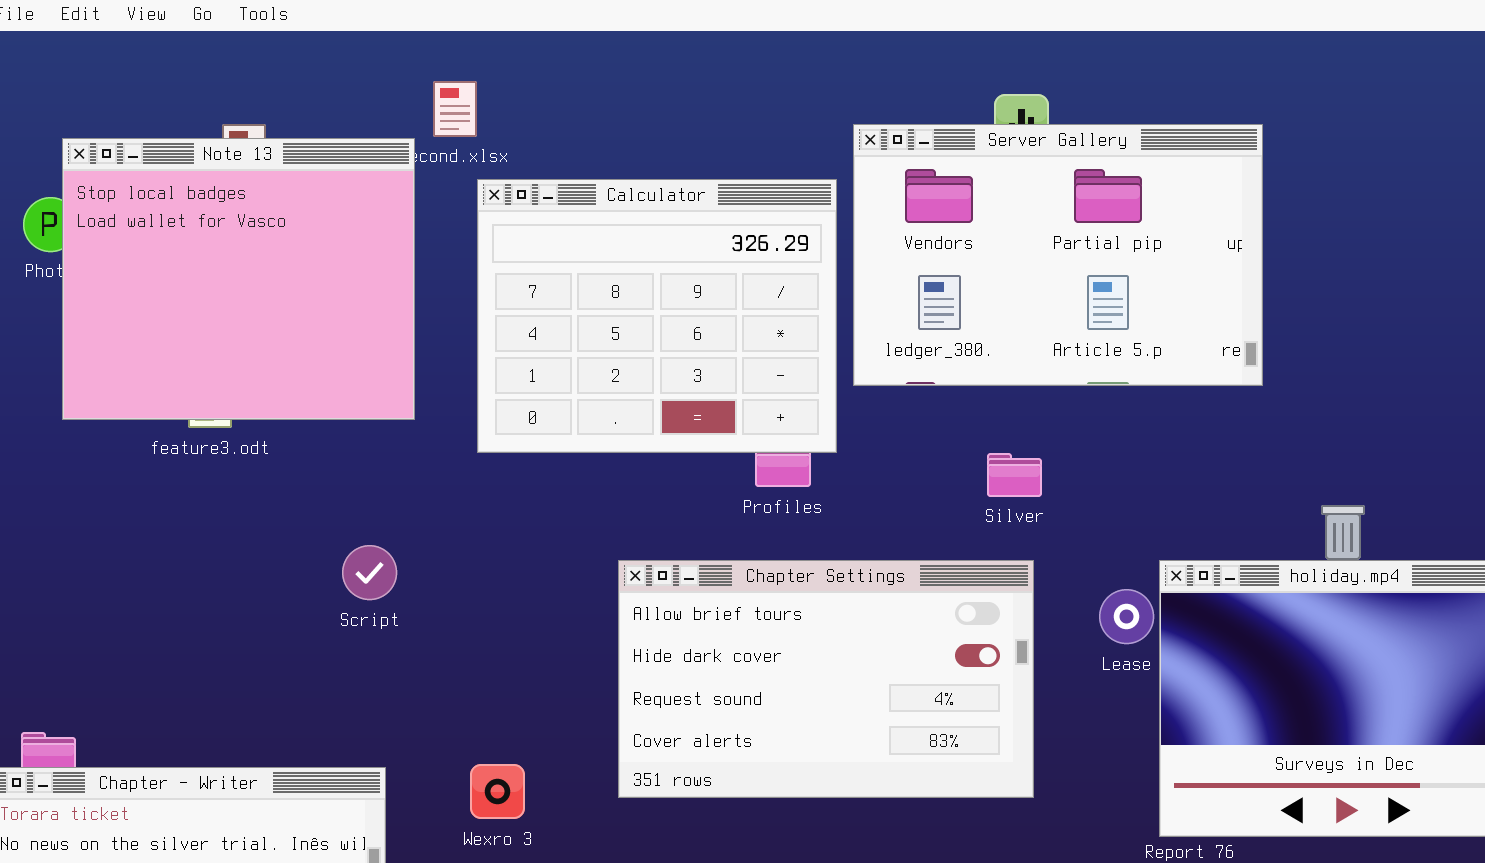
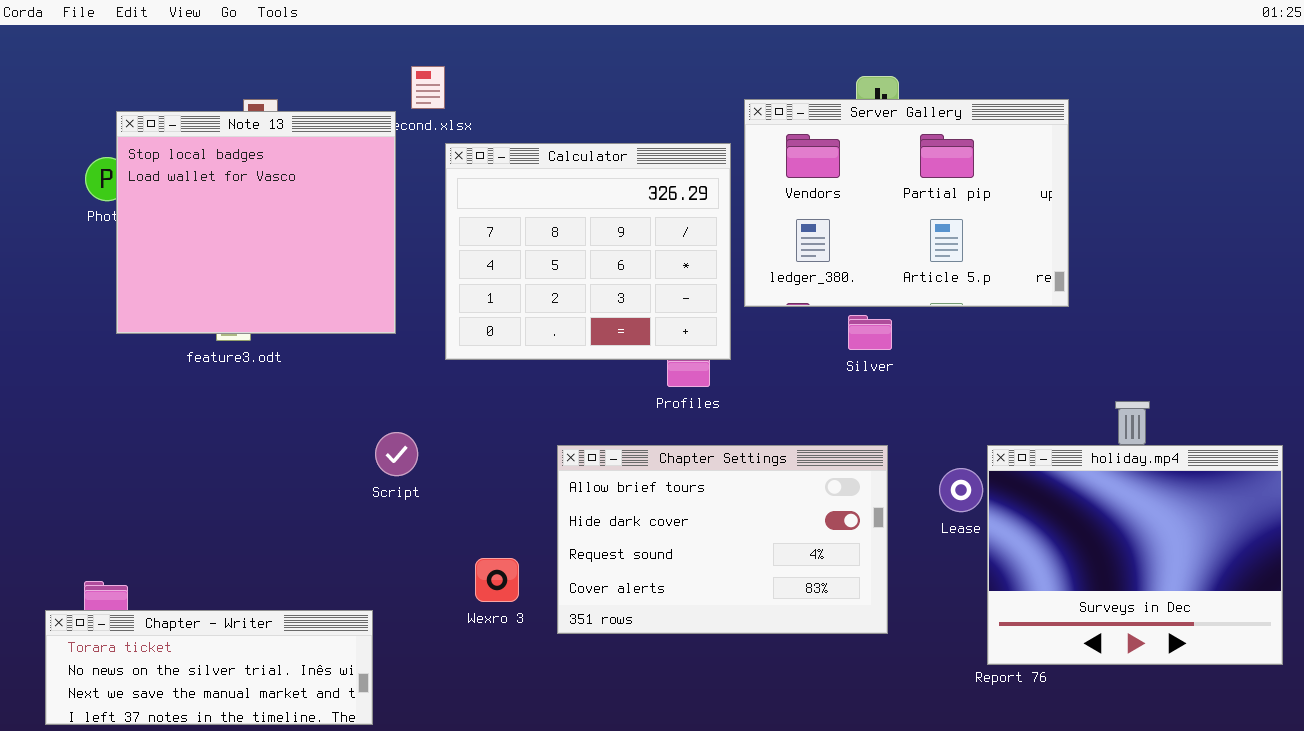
Silver: [987,453,1042,497] -> [848,315,892,350], moved
Script: [342,545,397,600] -> [375,432,418,476], moved
Wexro 3: [470,764,525,819] -> [475,558,519,602], moved

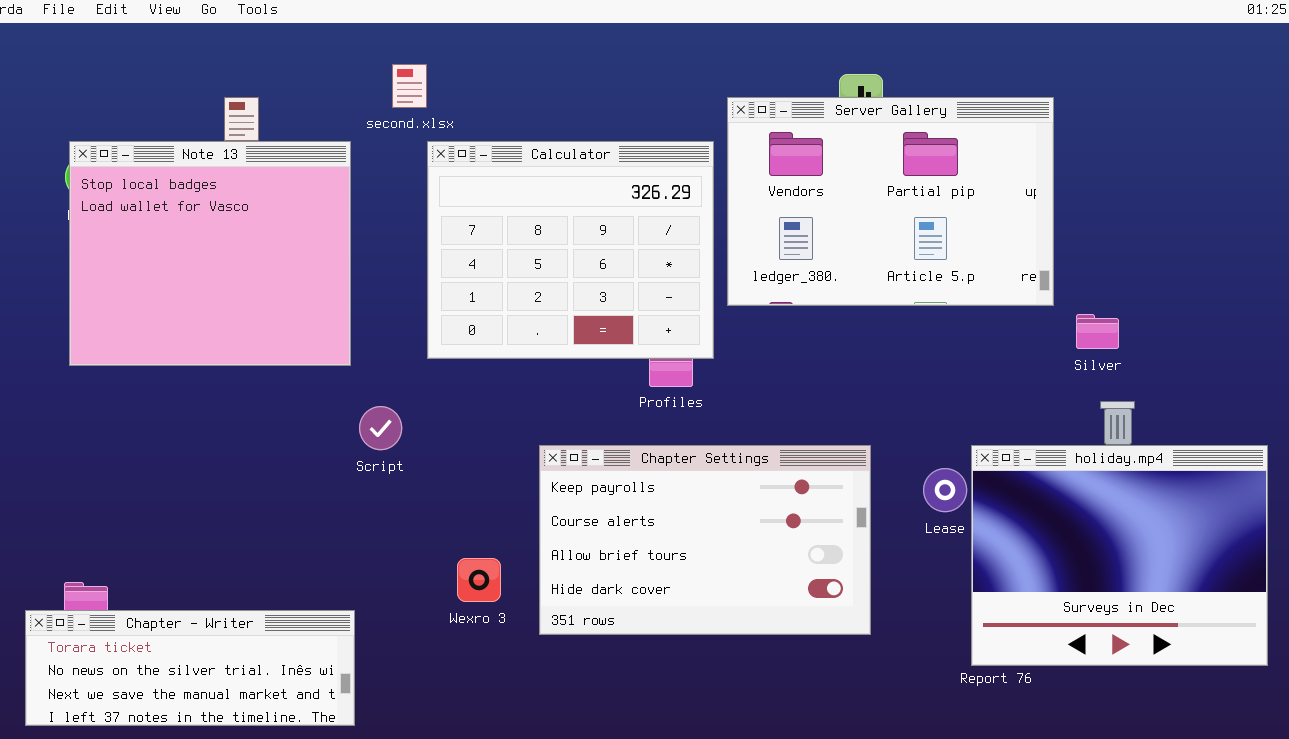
Note 13: [116,111,396,334] -> [69,141,351,366], moved
Silver: [848,315,892,350] -> [1076,314,1119,349], moved
Script: [375,432,418,476] -> [359,406,402,450], moved
Chapter Settings: [557,445,888,634] -> [539,445,871,635], scrolled up 2 rows

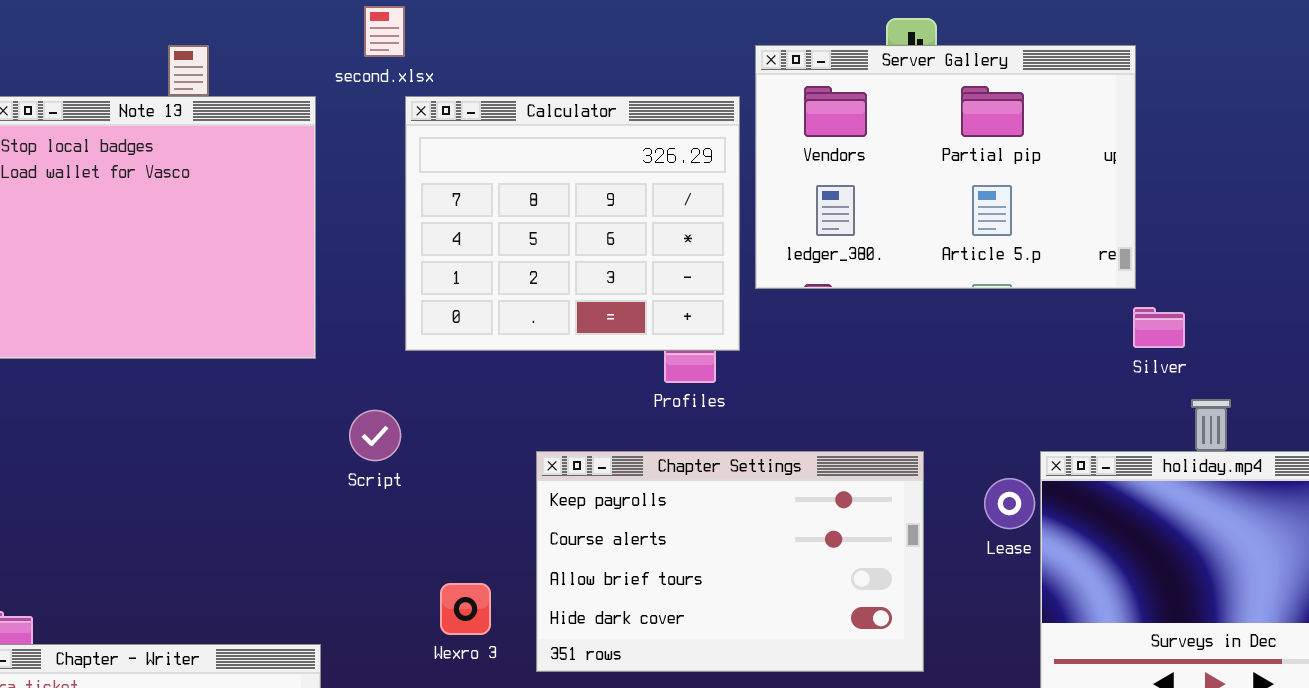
Silver: [1076,314,1119,349] -> [1133,307,1185,348], moved
Script: [359,406,402,450] -> [349,410,401,461], moved

